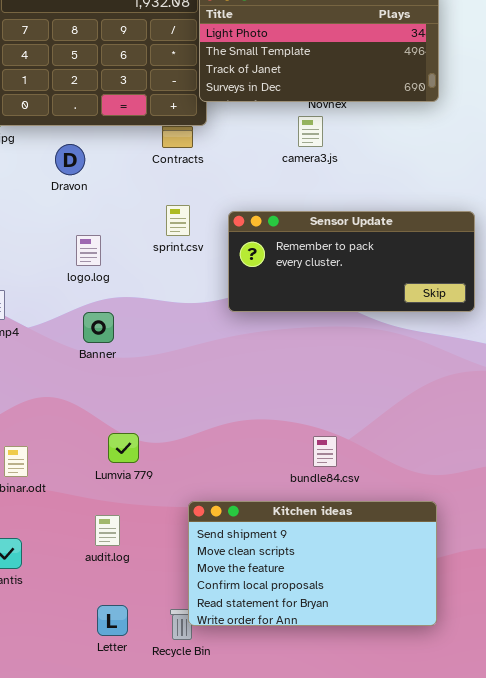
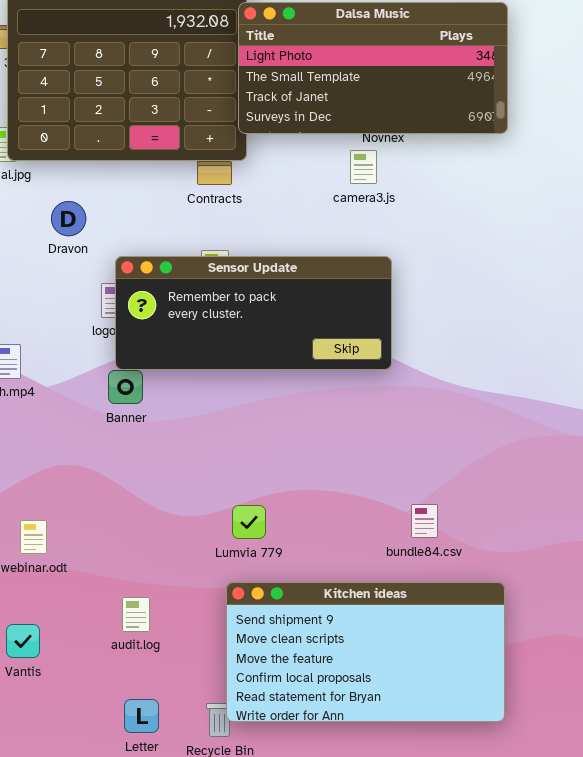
Dravon: [55,144,85,175] -> [51,201,86,236], moved
Sensor Update: [228,211,475,312] -> [115,256,392,370], moved
Lumvia 779: [108,433,139,463] -> [232,505,266,539], moved
bundle84.csv: [313,436,337,467] -> [411,504,438,538], moved

